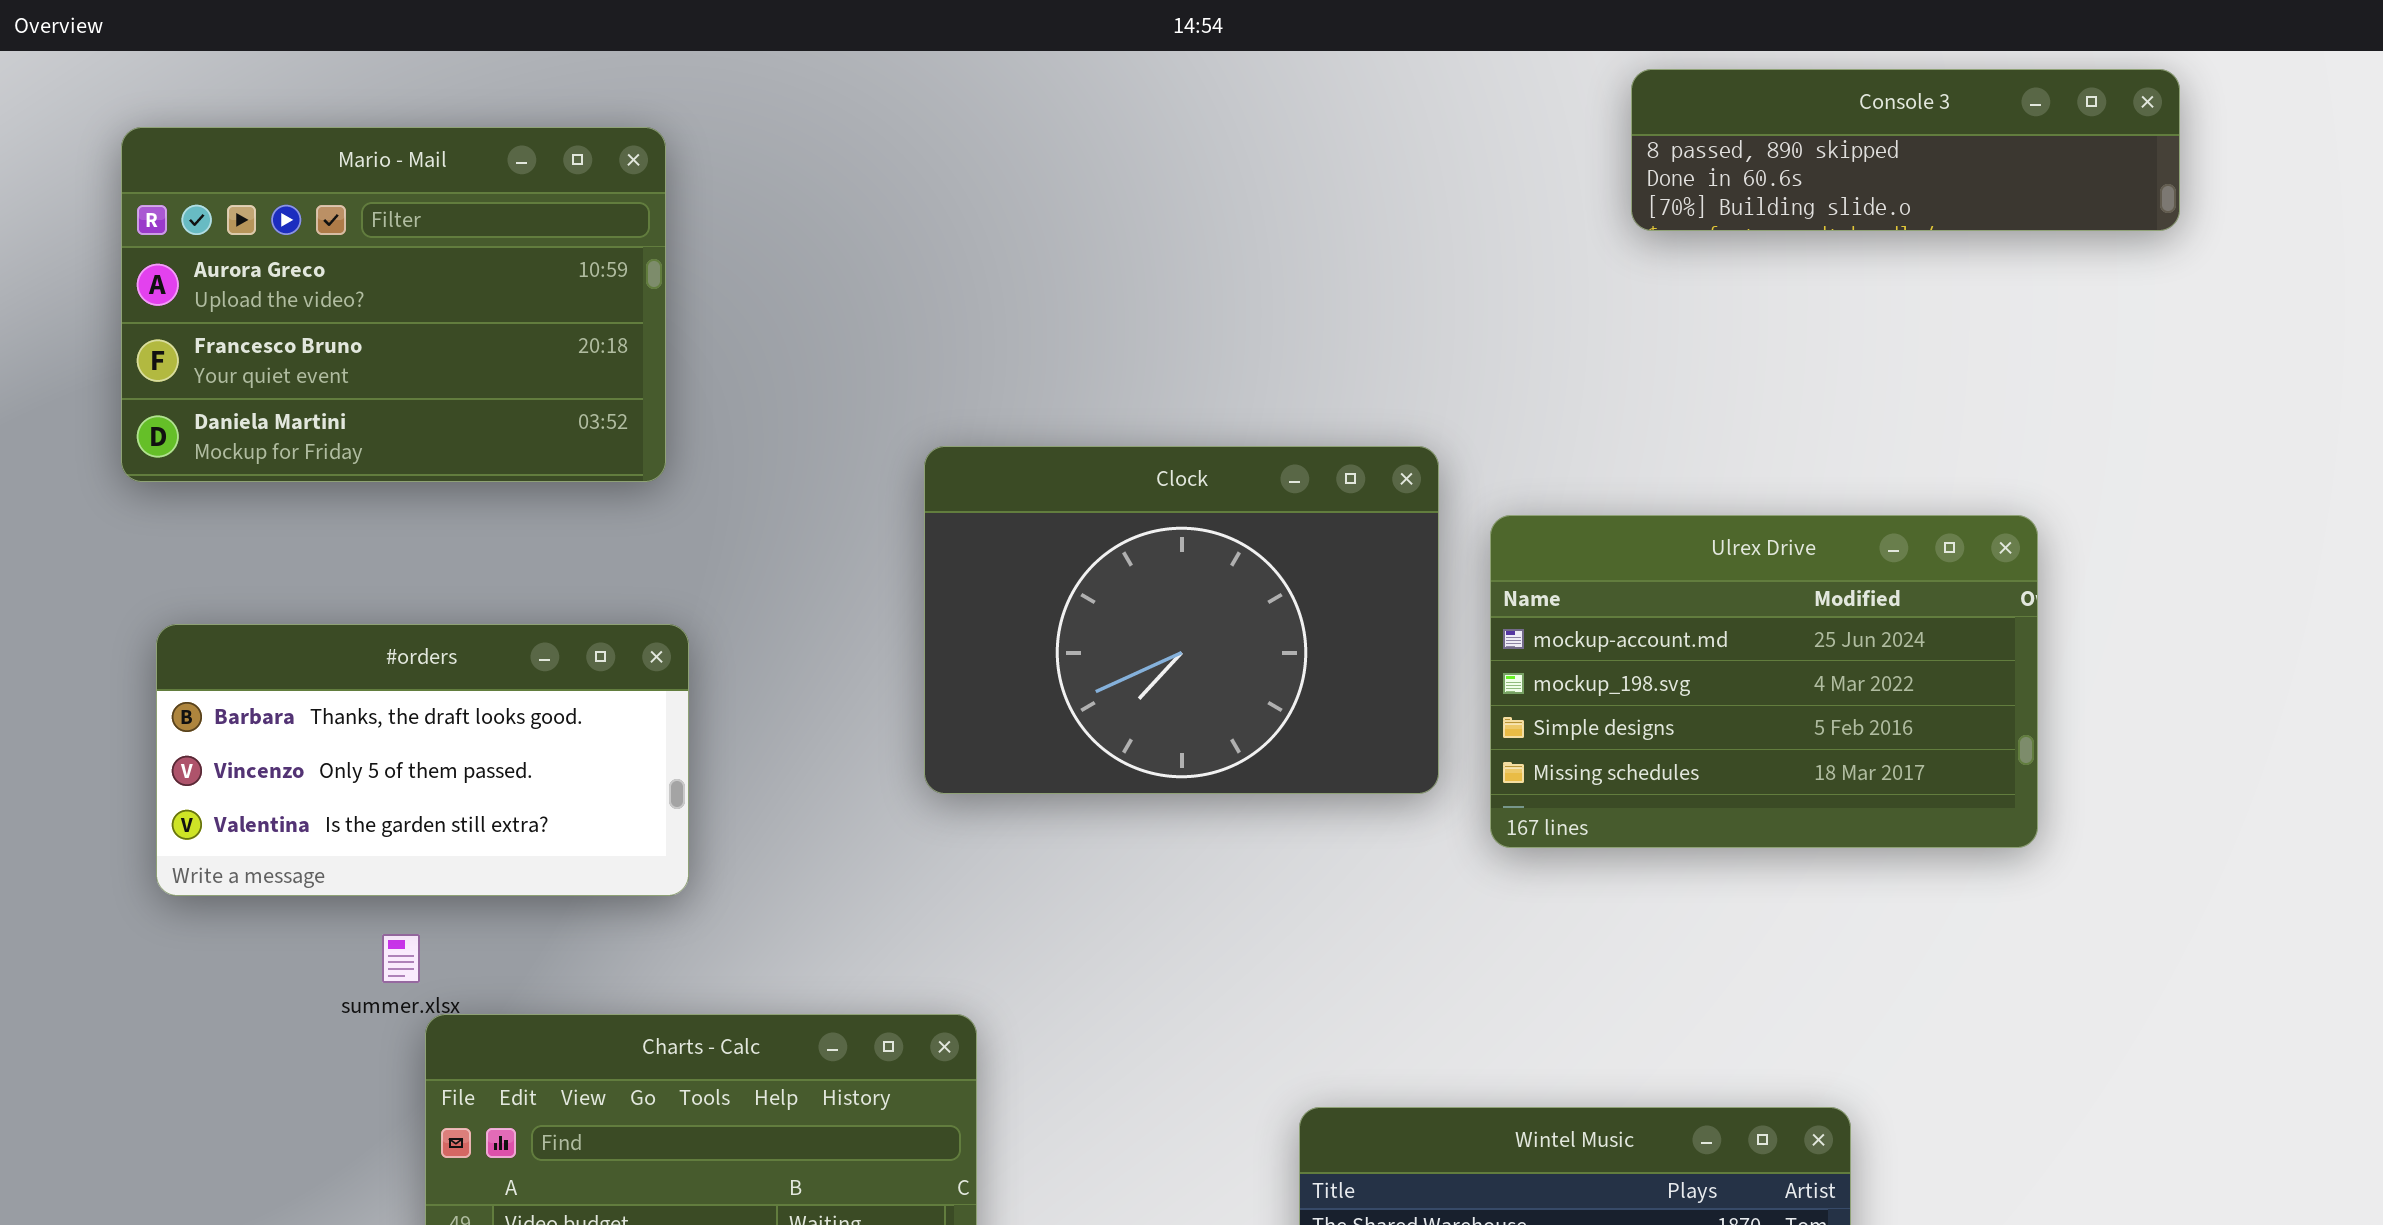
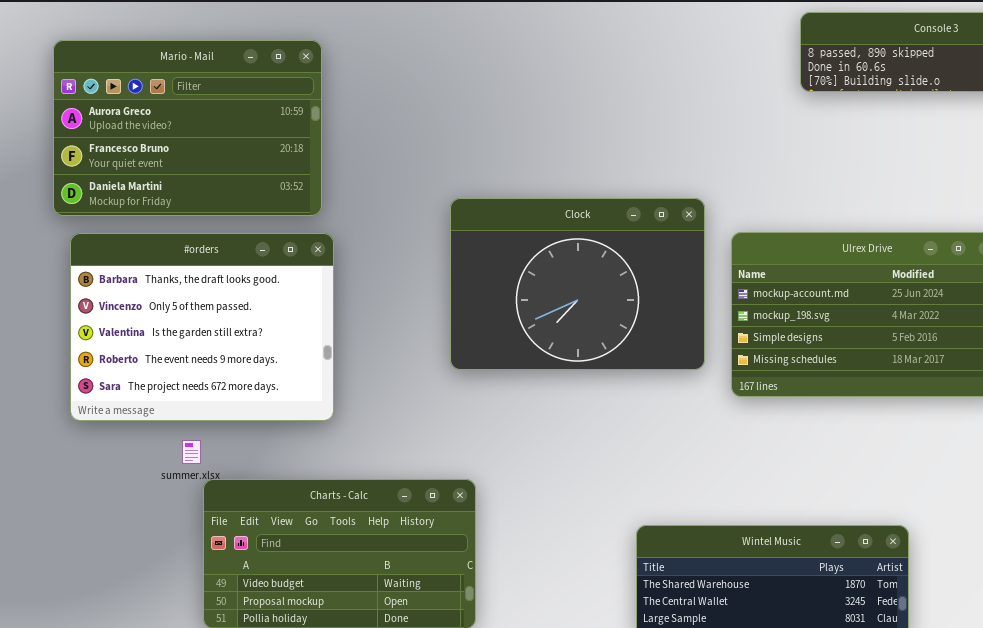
#orders: [156,624,689,896] -> [70,233,334,421], resized

